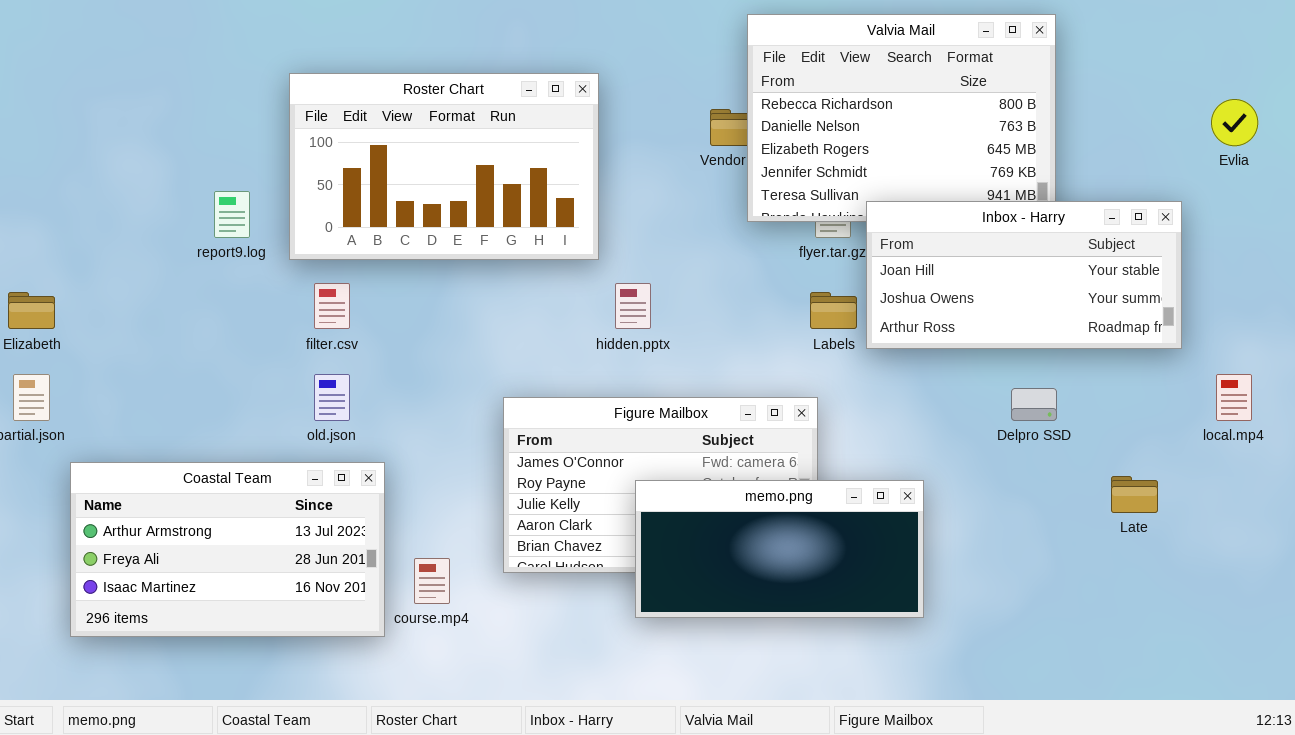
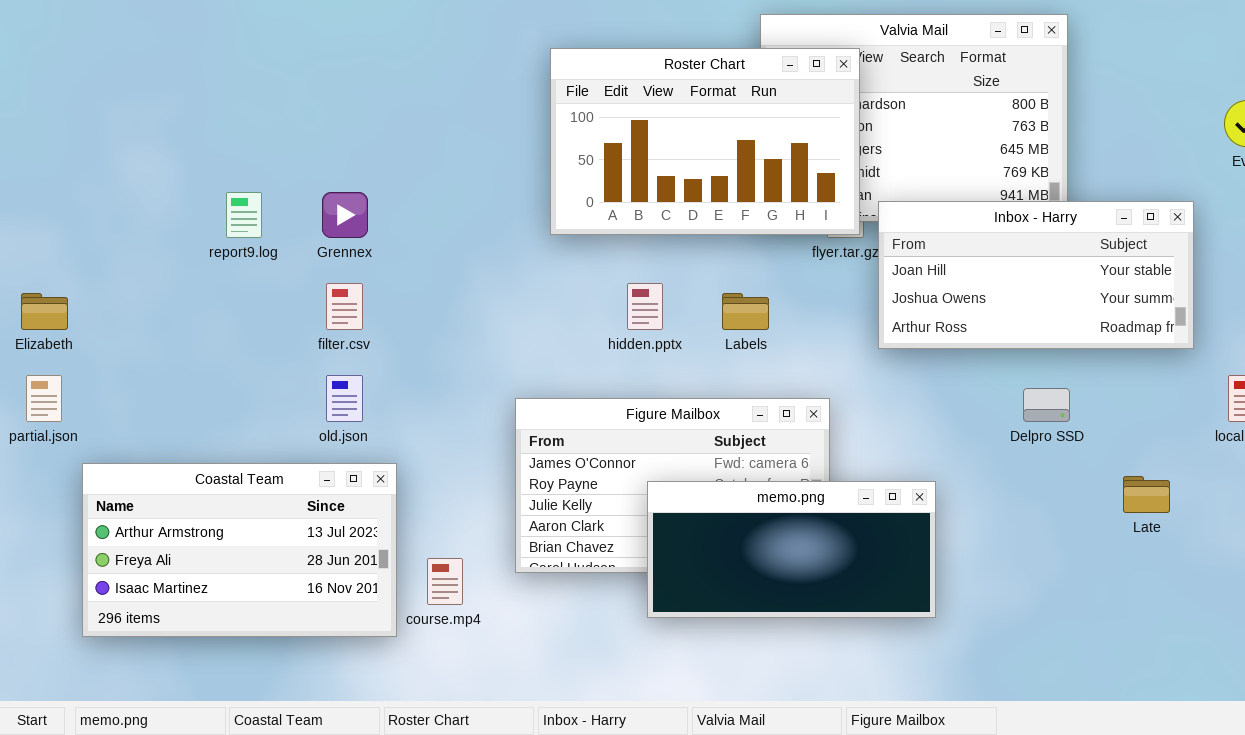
Roster Chart: [289,73,599,260] -> [550,48,860,235], moved
Labels: [810,292,857,329] -> [722,293,769,330], moved

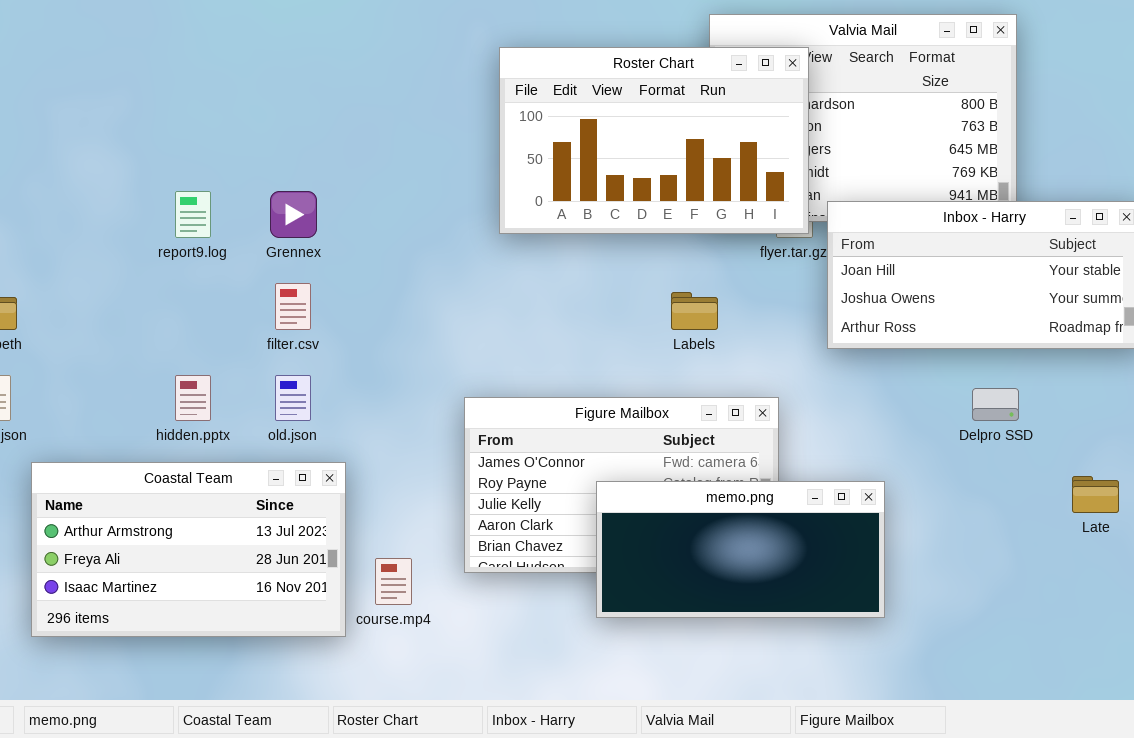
hidden.pptx: [627,283,663,330] -> [175,375,211,421], moved

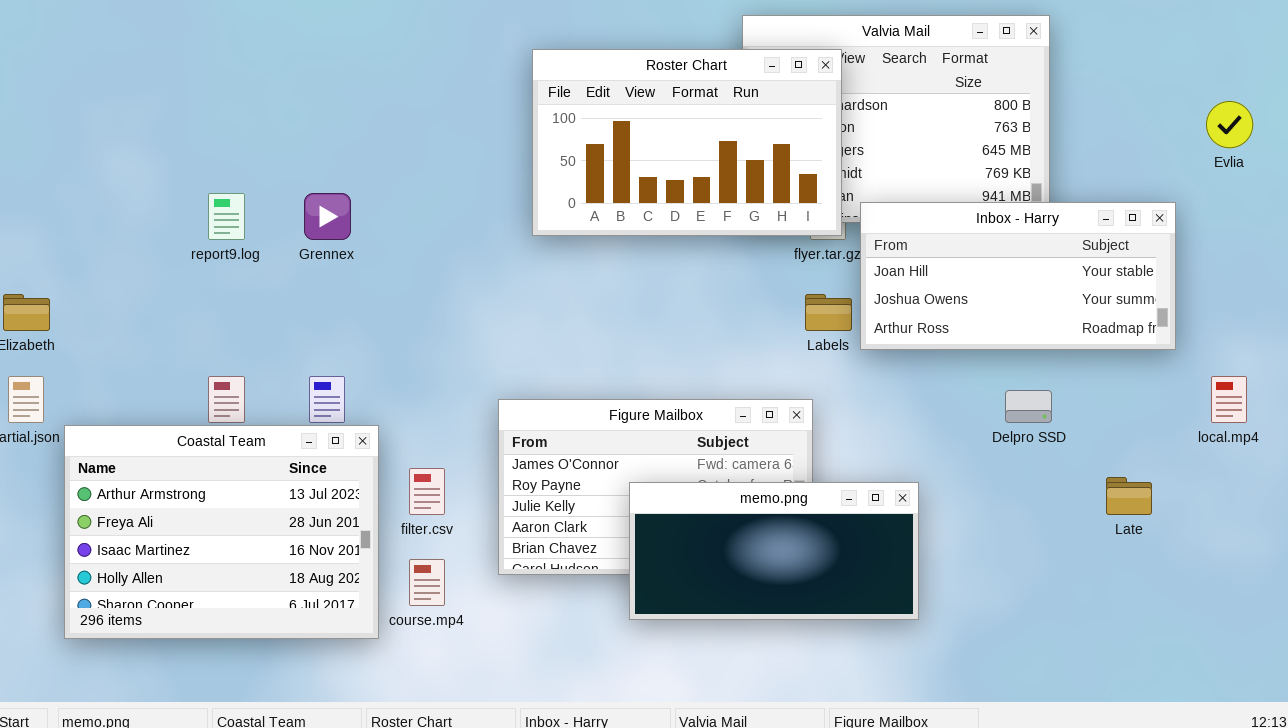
filter.csv: [275,283,311,330] -> [409,468,445,515], moved
Labels: [671,292,718,330] -> [805,294,852,331], moved
Coastal Team: [31,462,346,637] -> [64,425,379,639], resized

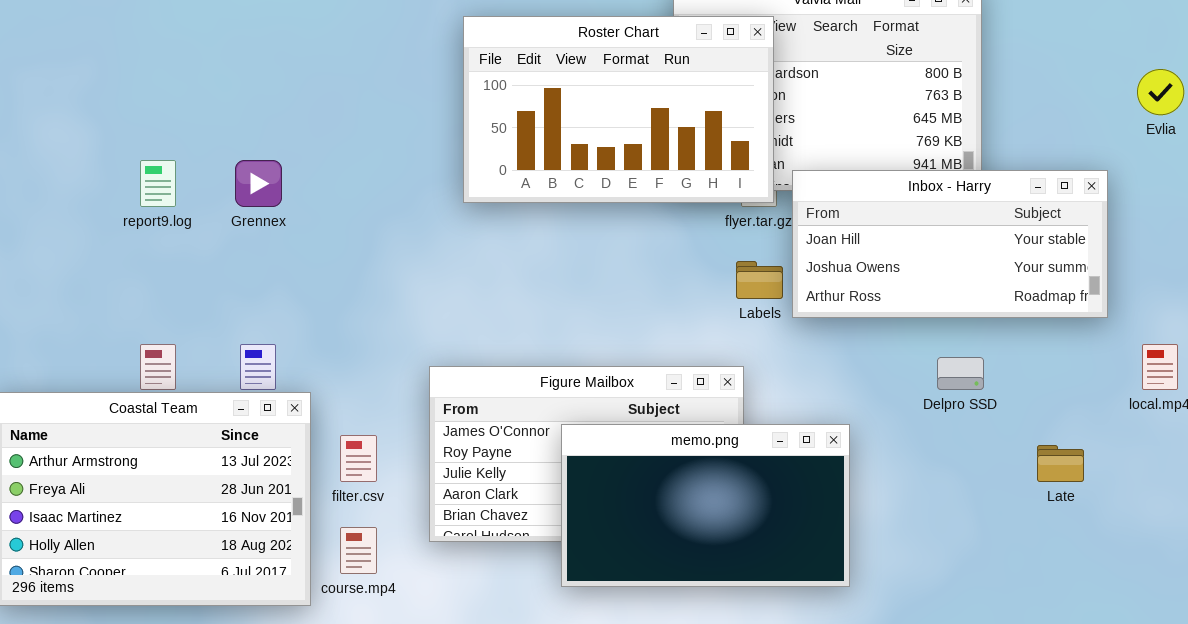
memo.png: [629,482,919,620] -> [561,424,850,587], resized

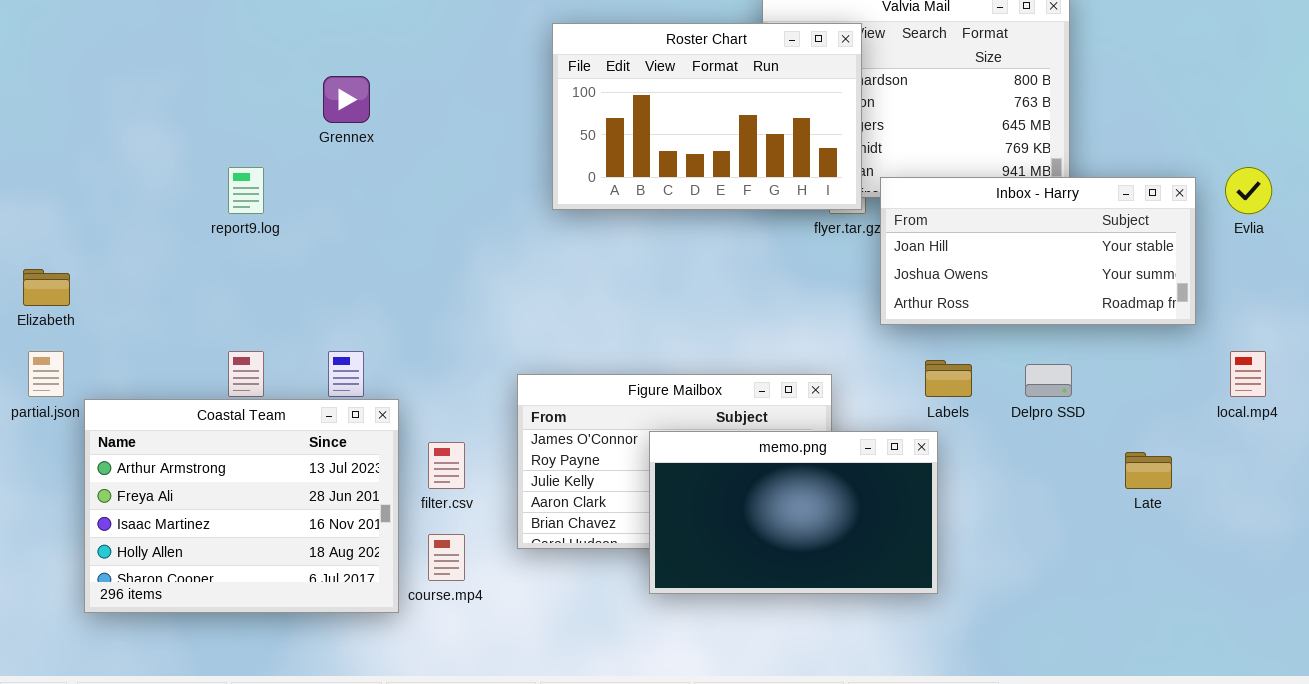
Evlia: [1137,69,1184,115] -> [1225,167,1272,214], moved
Grennex: [235,160,282,207] -> [323,76,370,123], moved
Labels: [736,261,783,299] -> [925,360,972,397], moved

